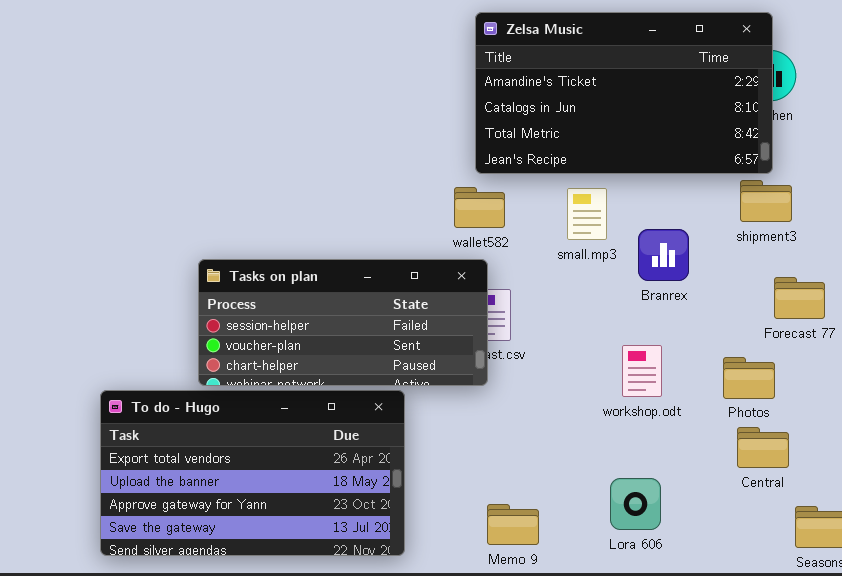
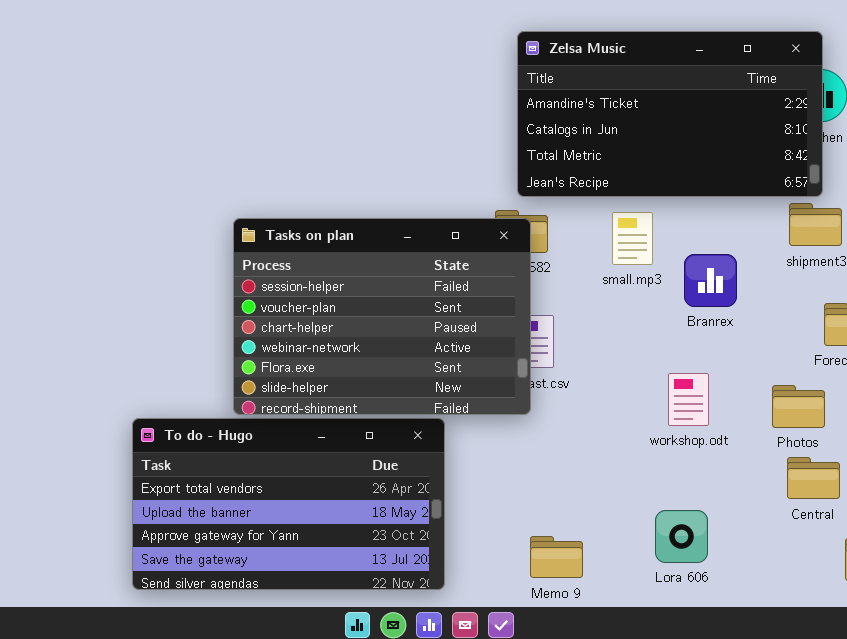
Tasks on plan: [198,259,488,386] -> [233,218,531,415], resized

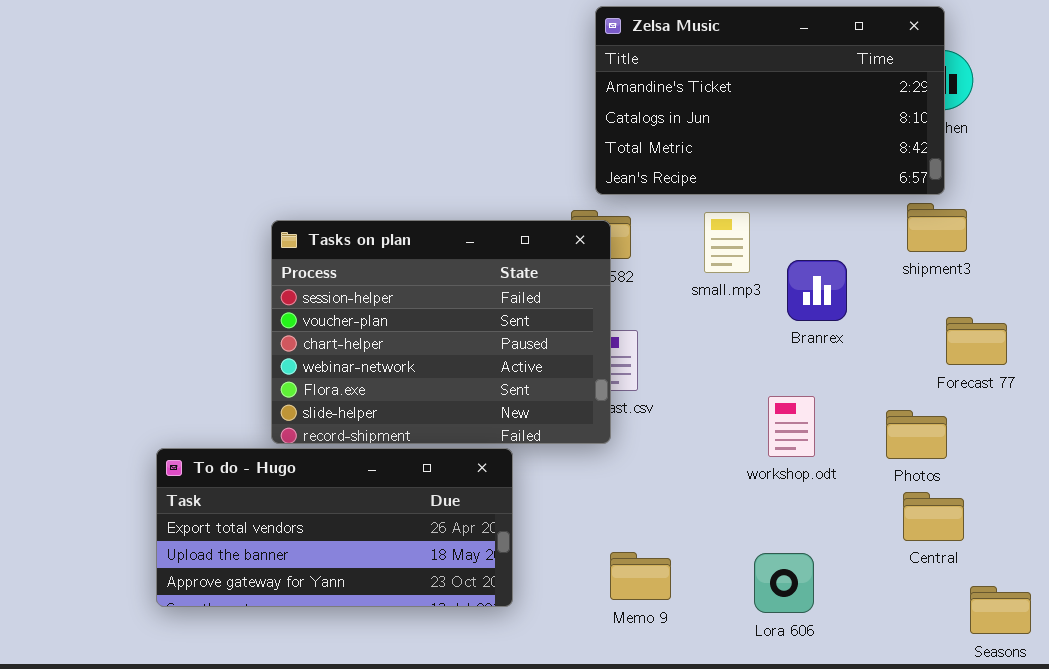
To do - Hugo: [132,418,445,590] -> [156,448,513,607], resized
Memo 9: [530,536,583,578] -> [610,552,671,600], moved

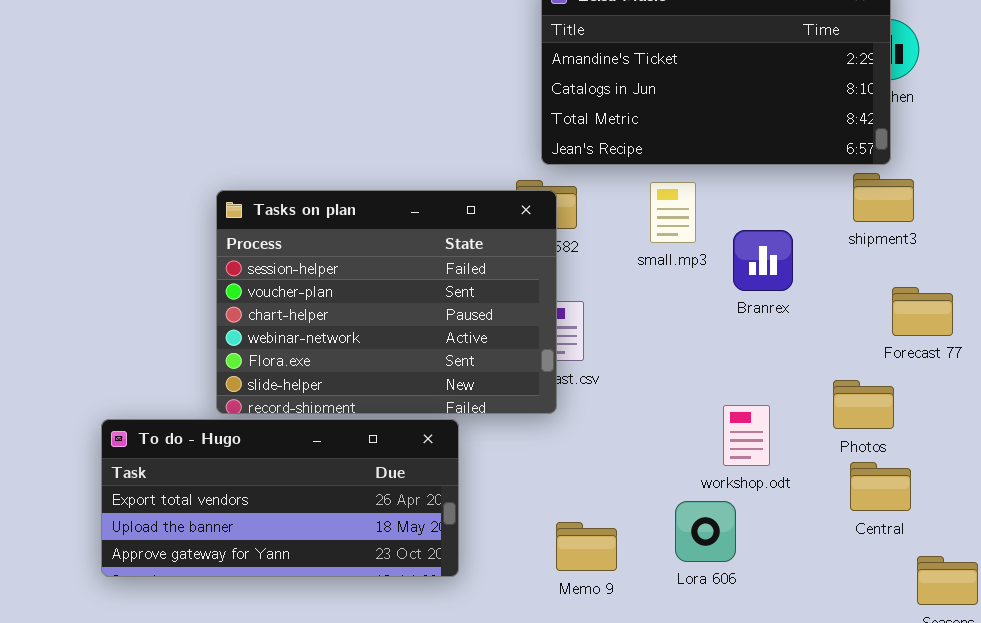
workshop.odt: [768,396,815,457] -> [723,405,770,466], moved
Lora 606: [754,553,814,613] -> [675,501,736,562], moved

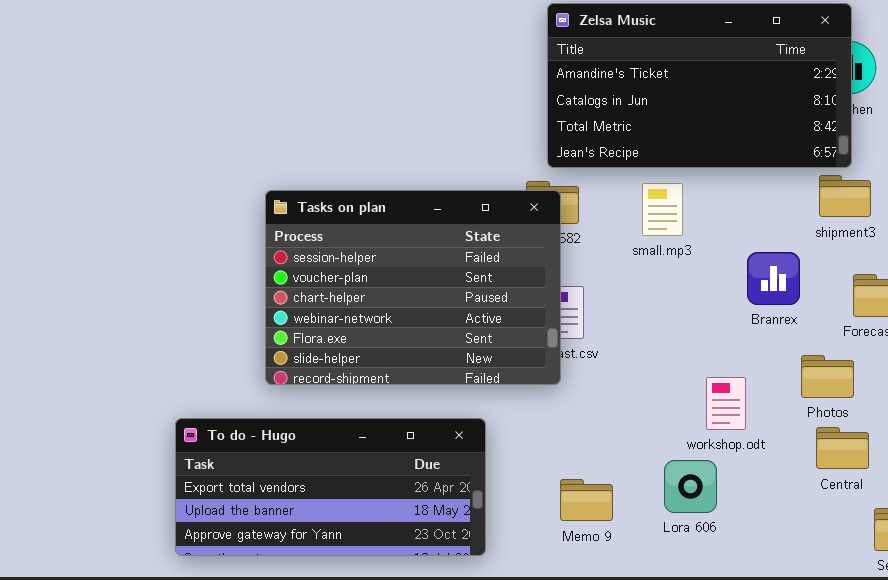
Branrex: [733,230,793,291] -> [747,252,800,305], moved
To do - Hugo: [101,419,459,577] -> [175,418,486,556], moved

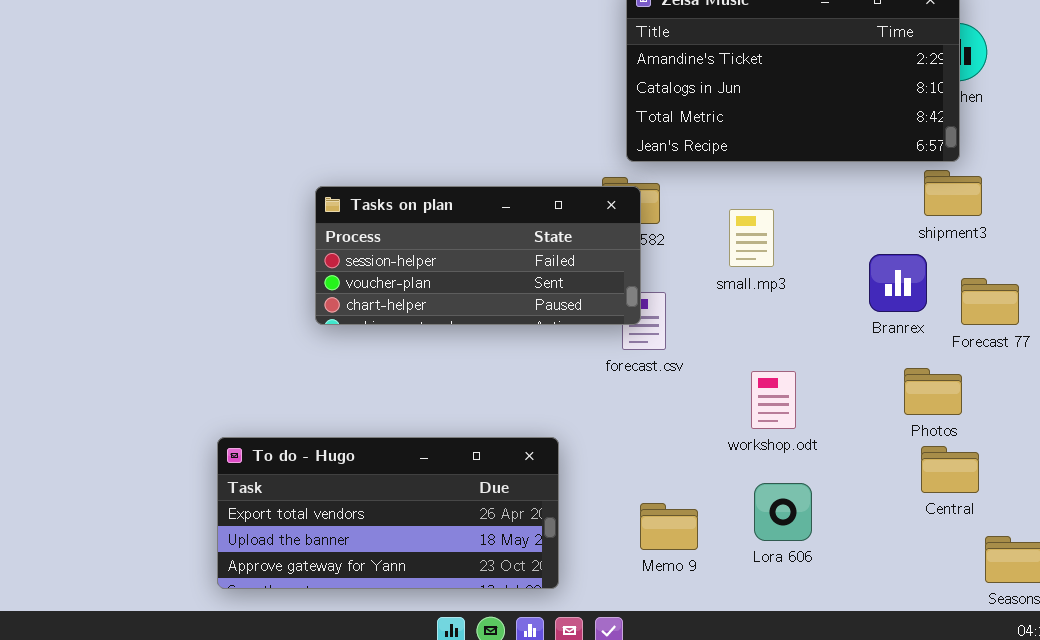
small.mp3: [642,183,683,236] -> [729,209,774,267], moved
Tasks on plan: [265,190,561,385] -> [315,186,641,325], resized
Branrex: [747,252,800,305] -> [869,254,927,312], moved
workshop.odt: [706,377,746,430] -> [751,371,796,429], moved

